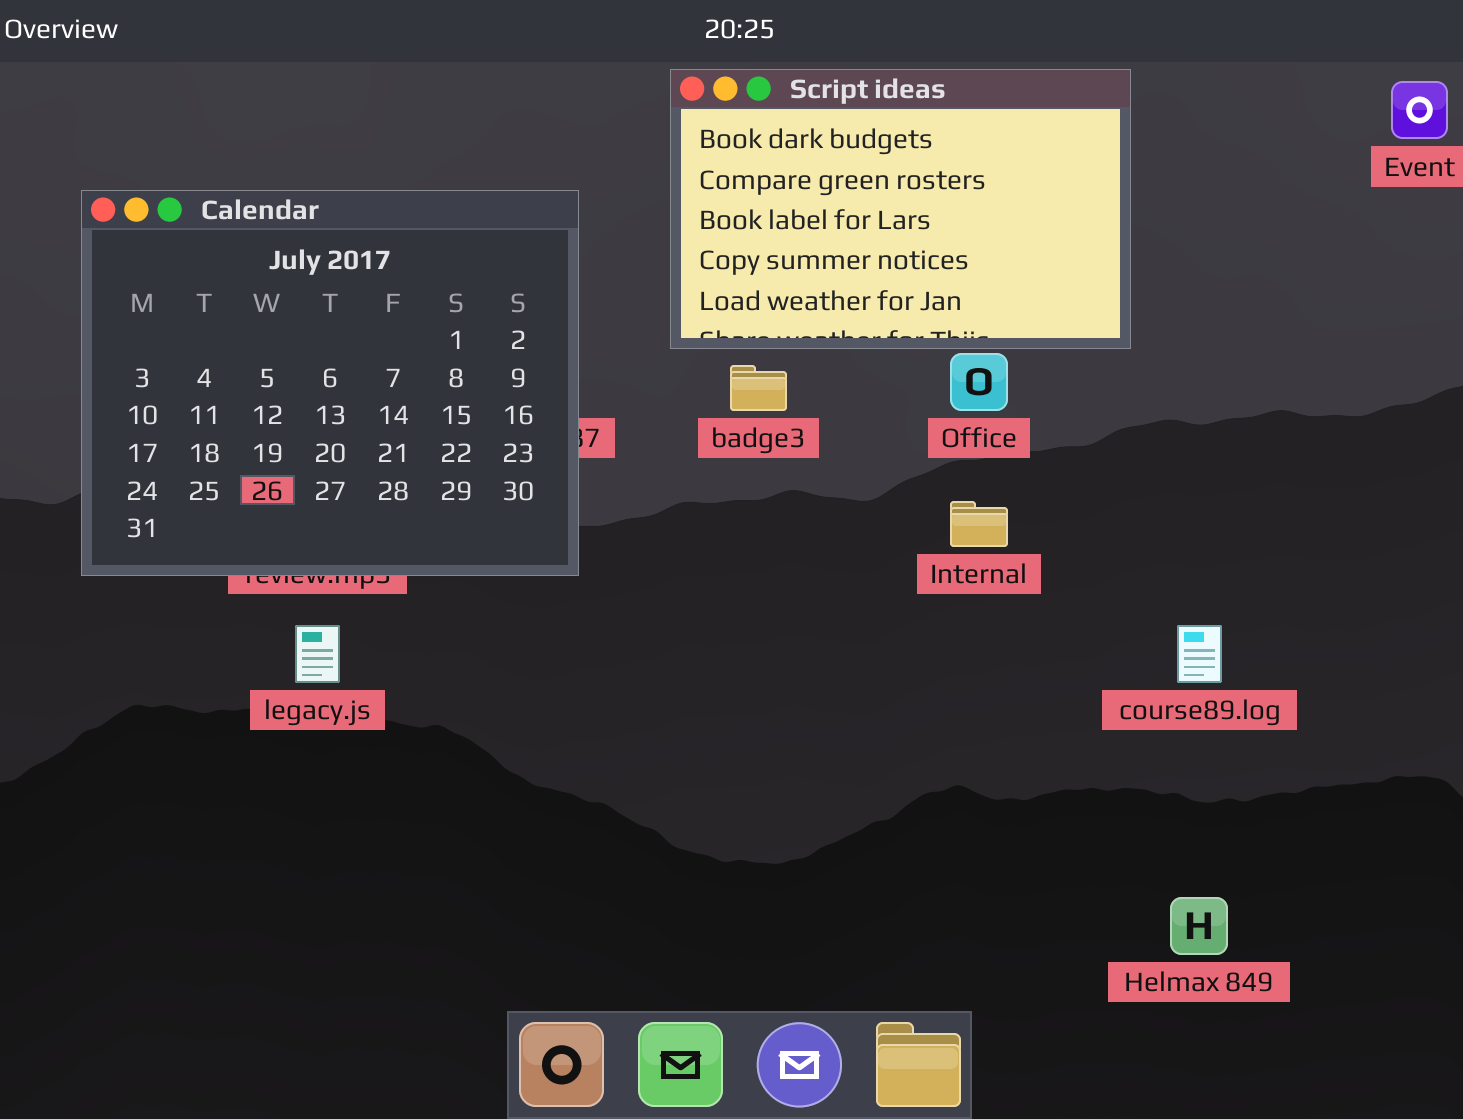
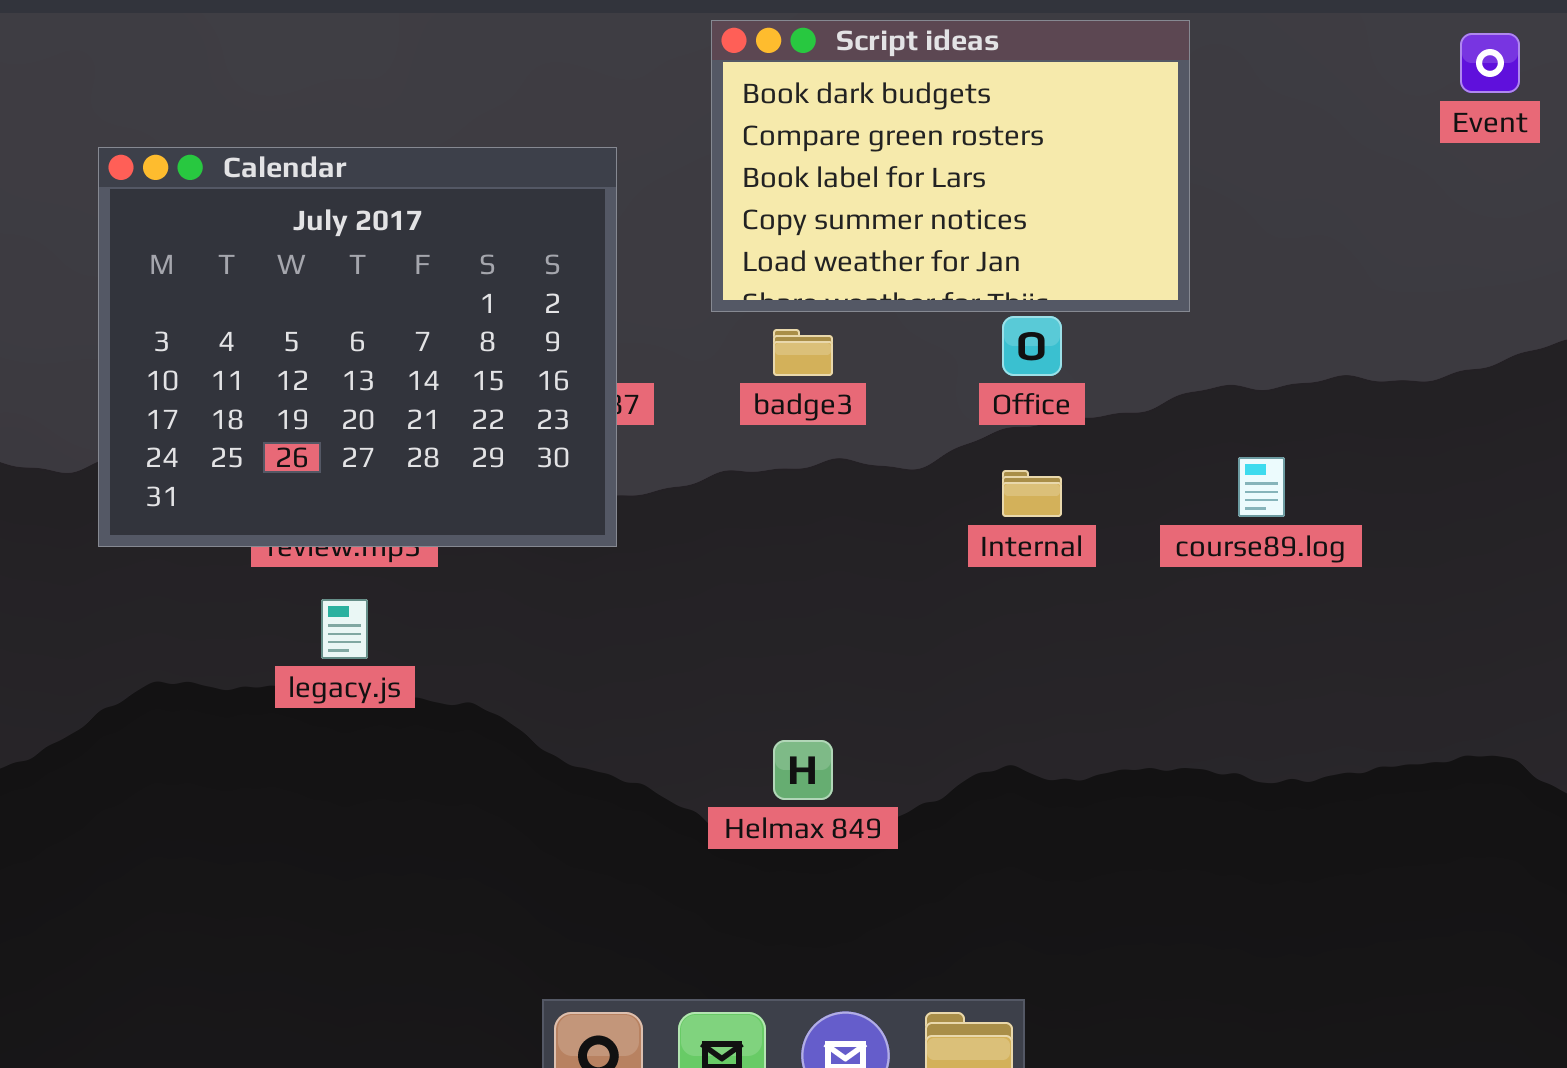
course89.log: [1177,625,1222,683] -> [1238,457,1285,517], moved
Helmax 849: [1170,897,1228,955] -> [773,740,833,800], moved

